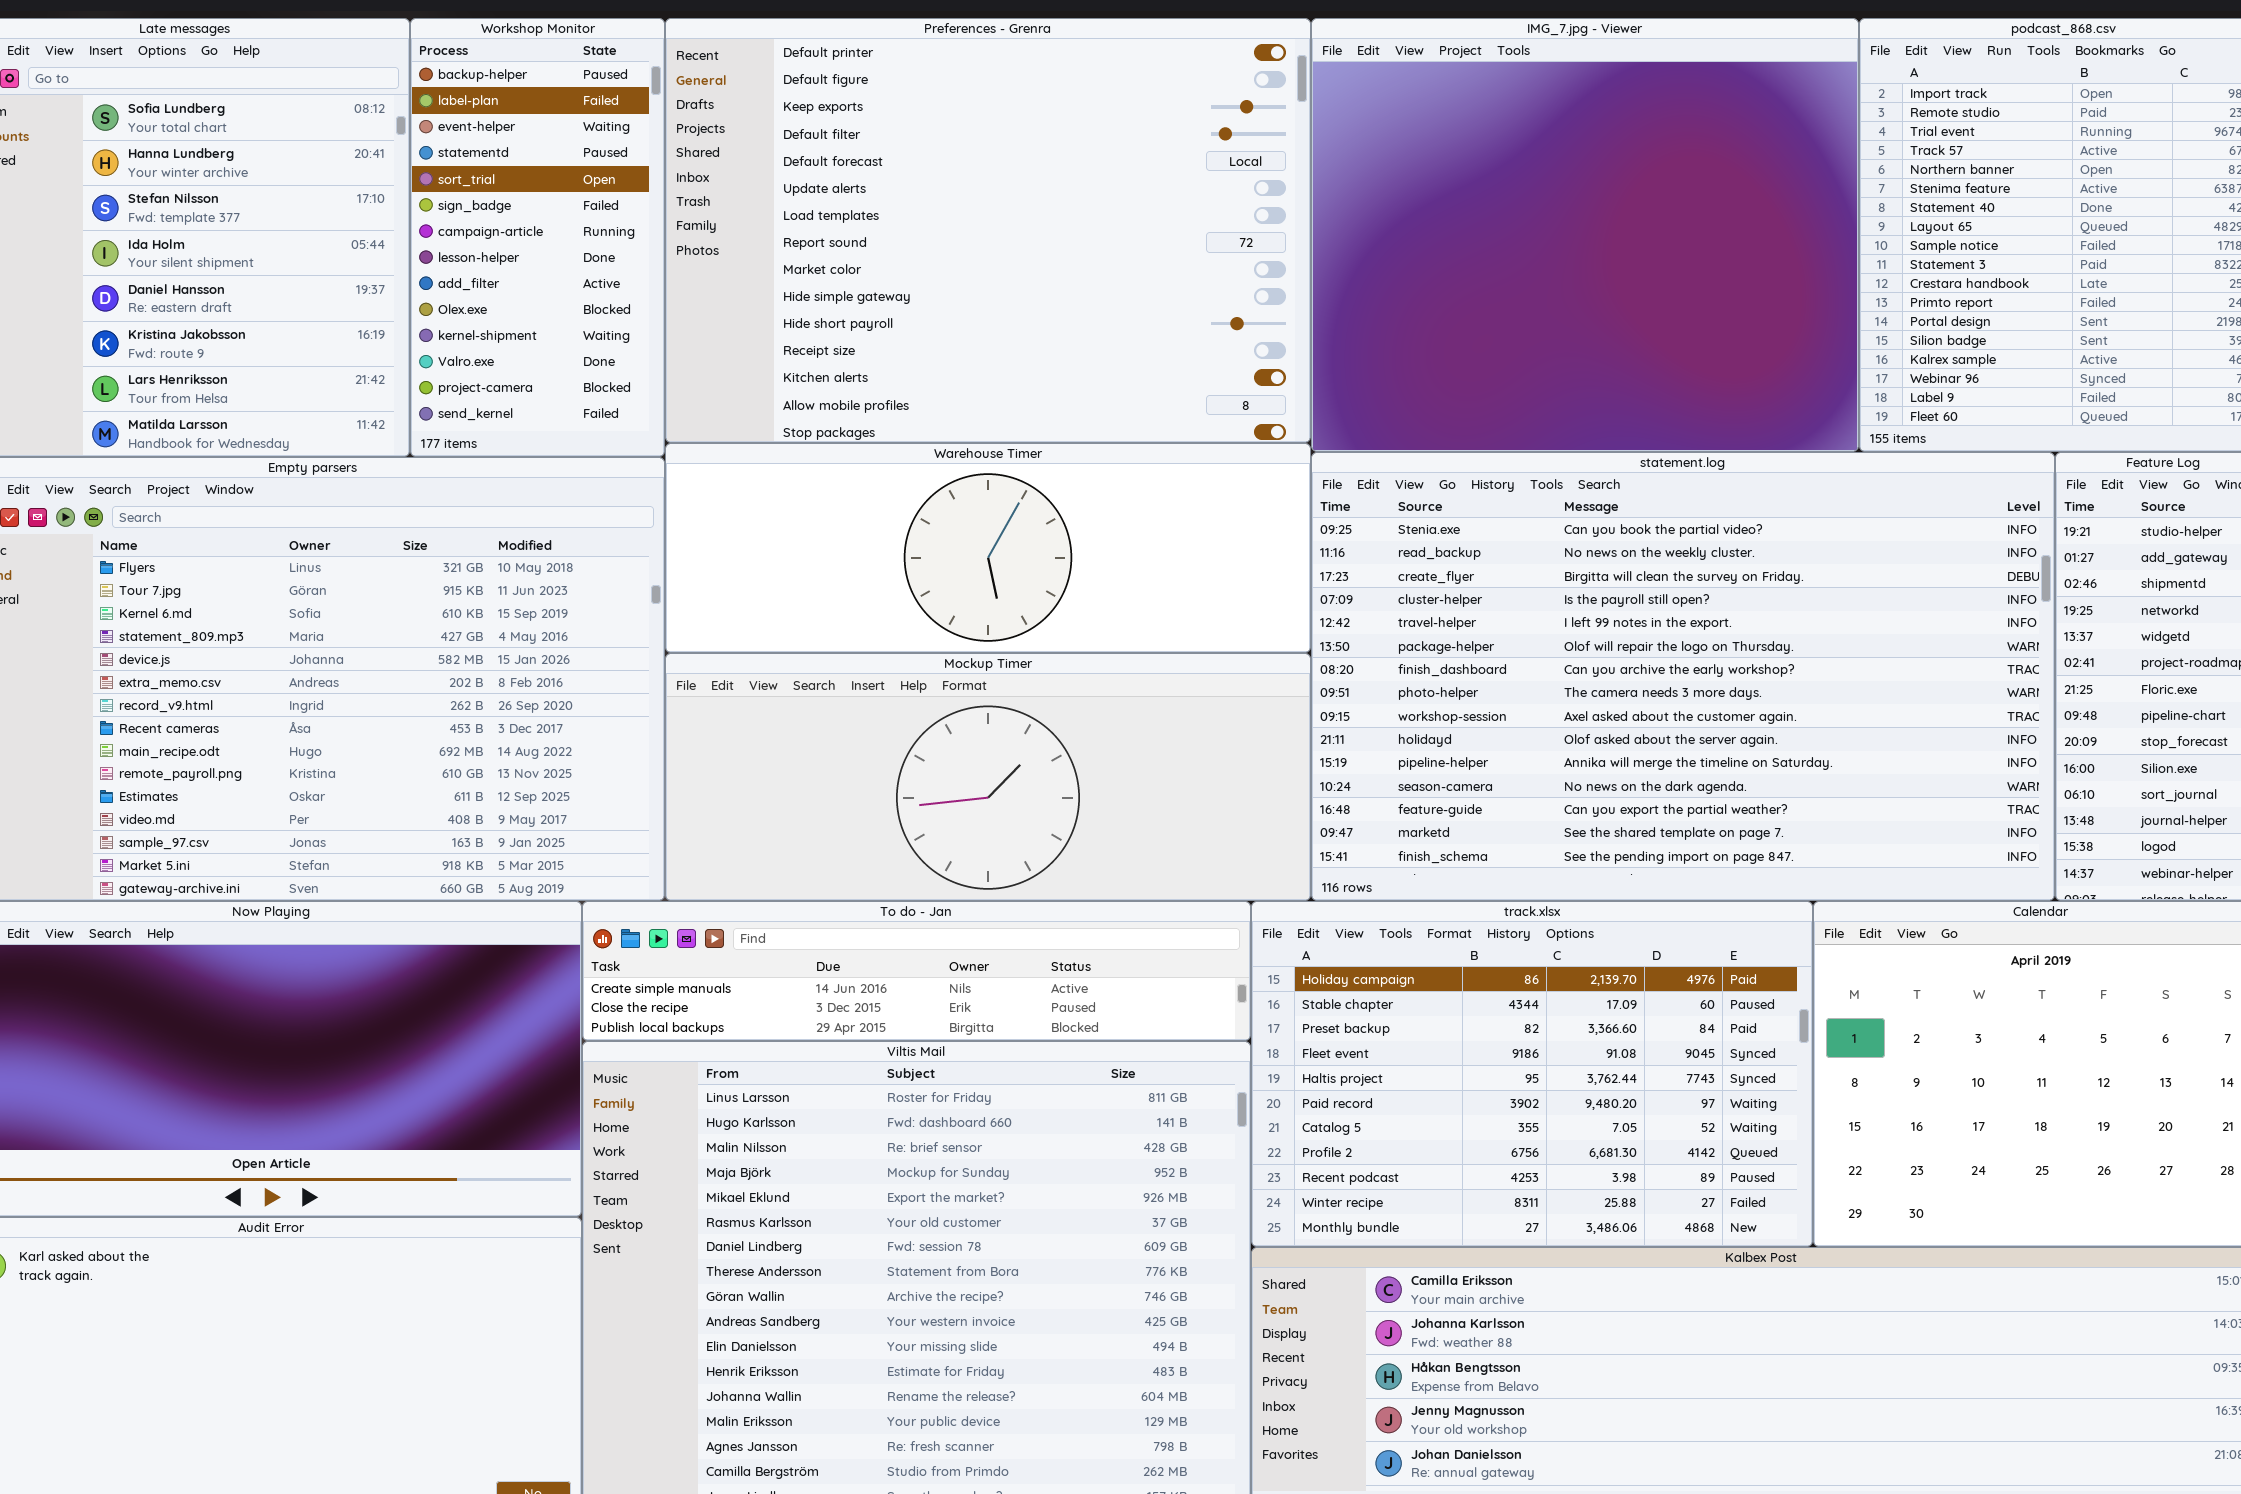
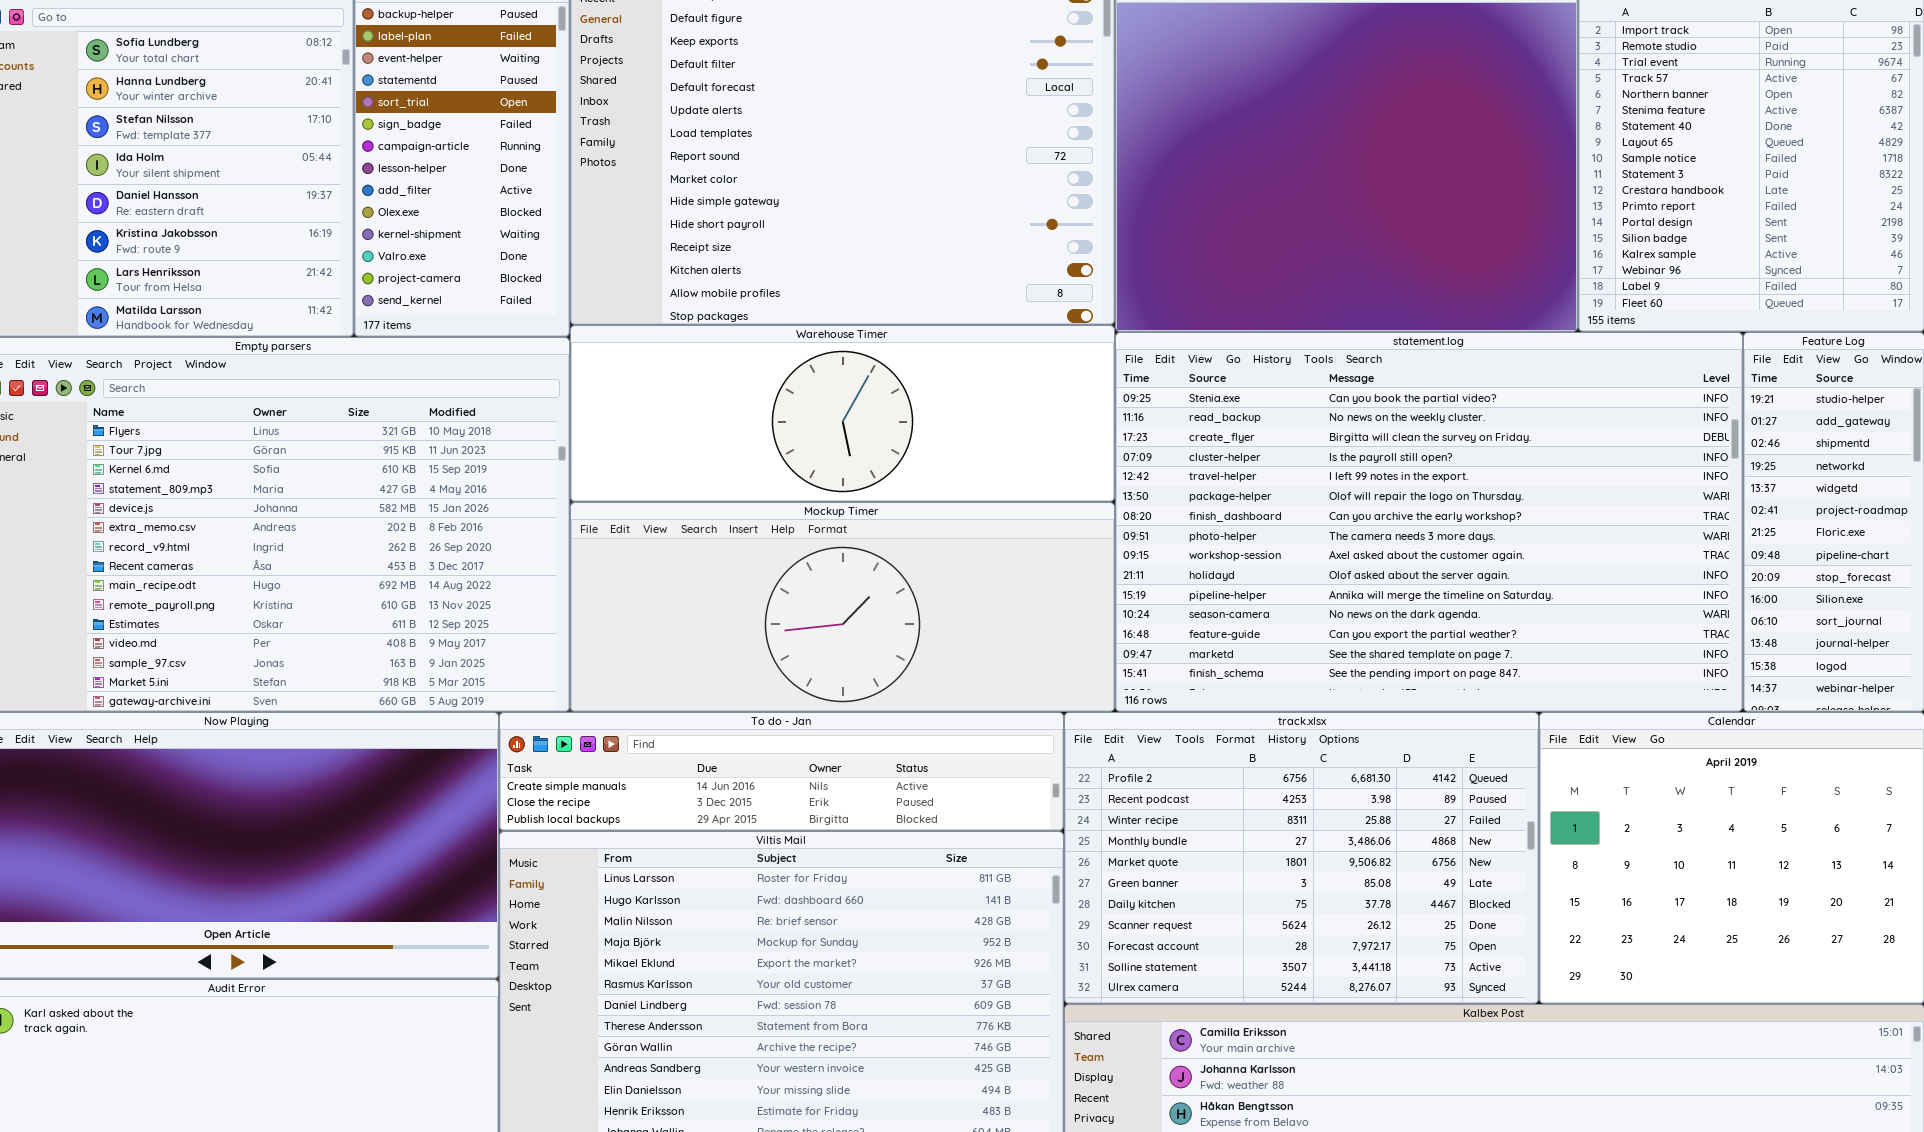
track.xlsx: [1251,901,1813,1247] -> [1064,712,1539,1004], scrolled down 7 rows

